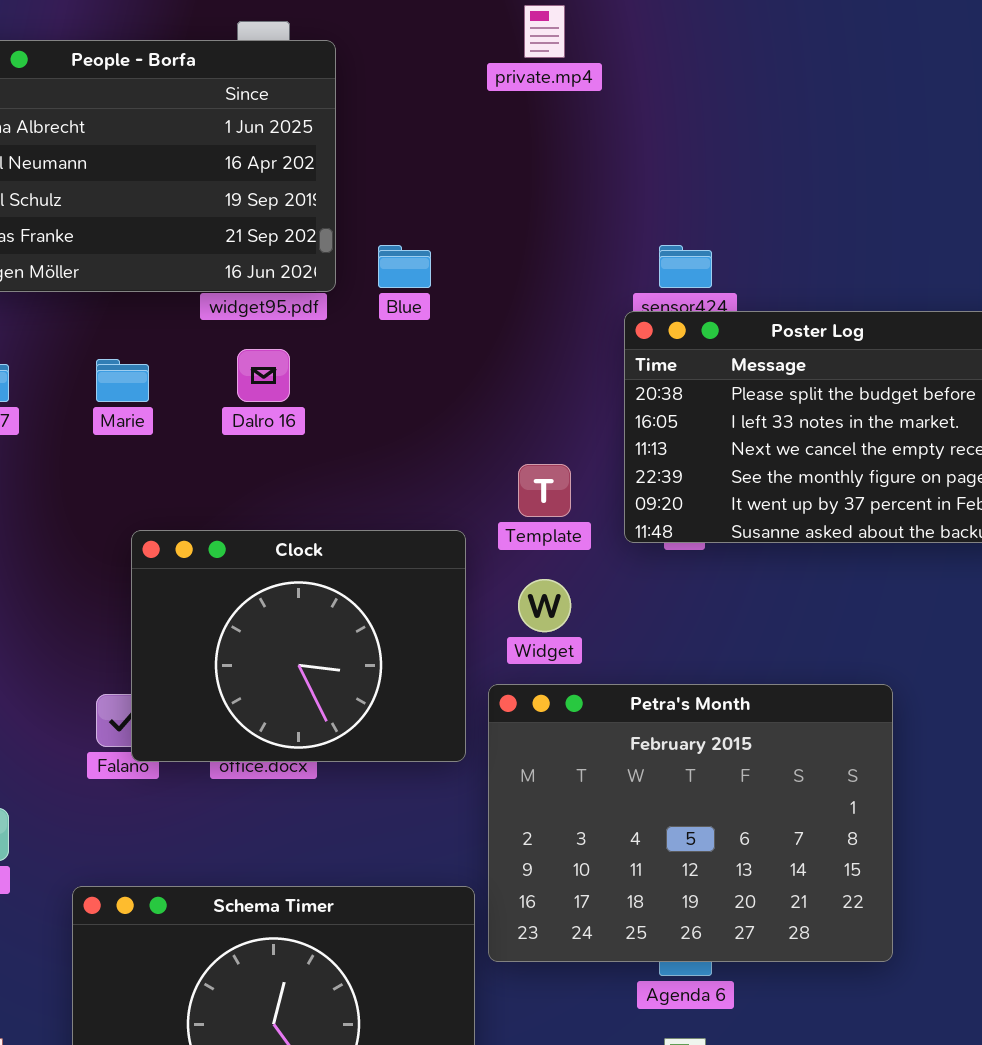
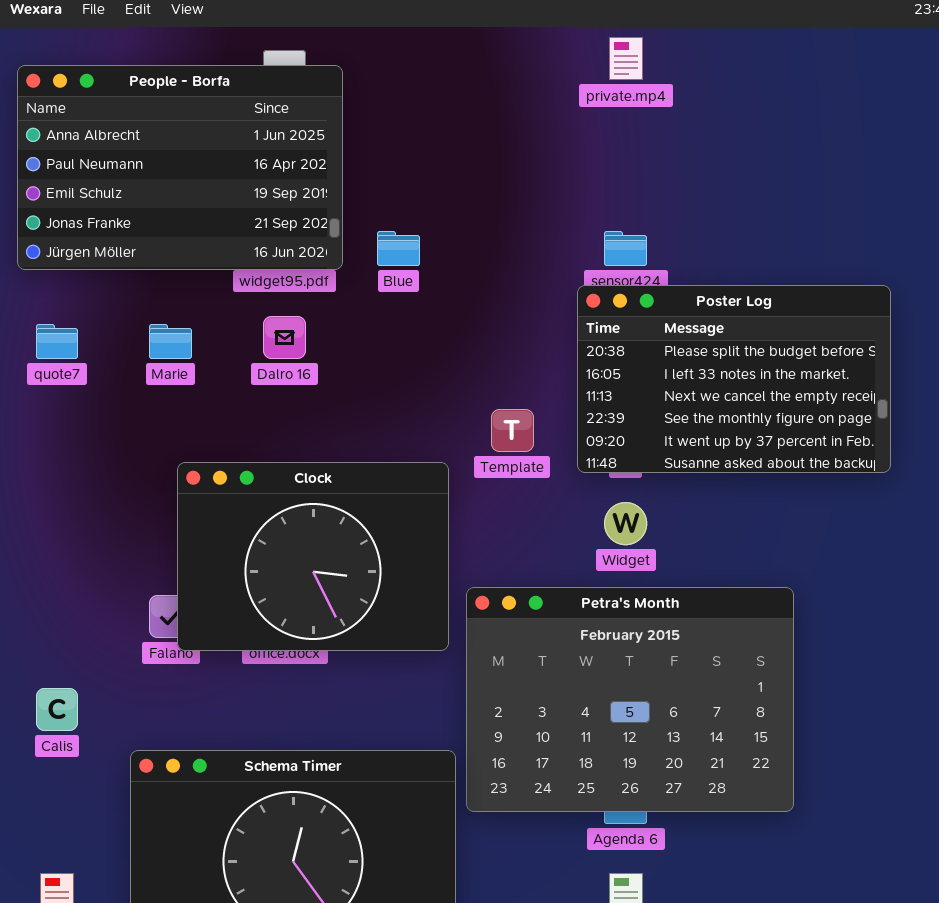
private.mp4: [524,5,565,58] -> [609,37,643,80], moved
Widget: [518,579,571,632] -> [604,502,647,545], moved

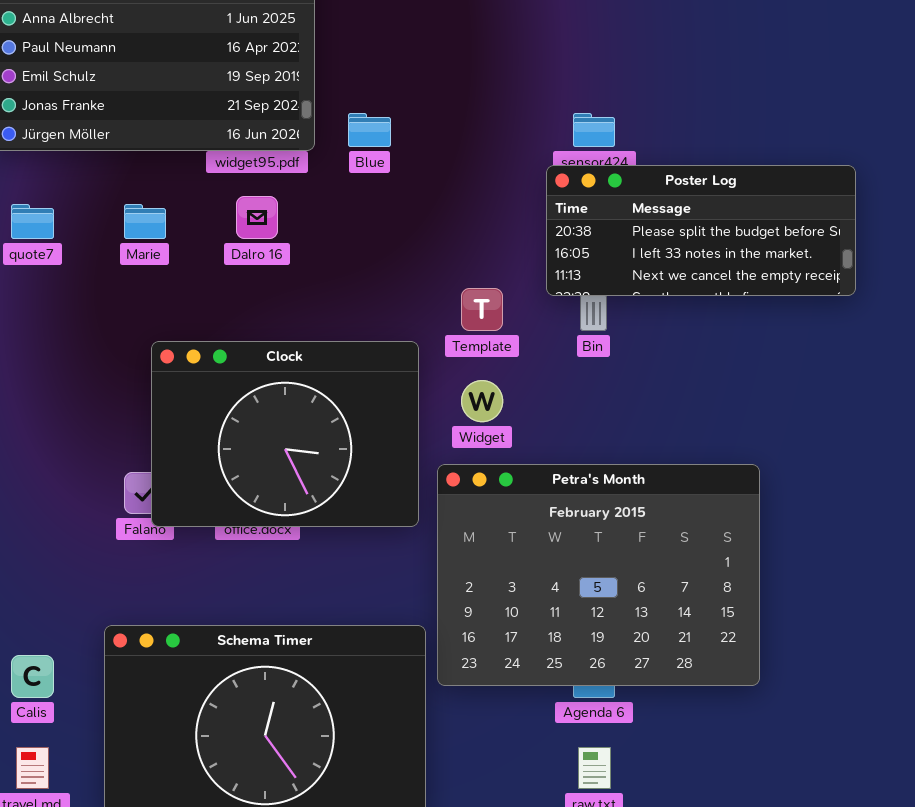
Poster Log: [577,285,891,473] -> [546,165,856,296], resized
Widget: [604,502,647,545] -> [461,380,503,422], moved
Calis: [36,688,78,731] -> [11,655,54,698], moved

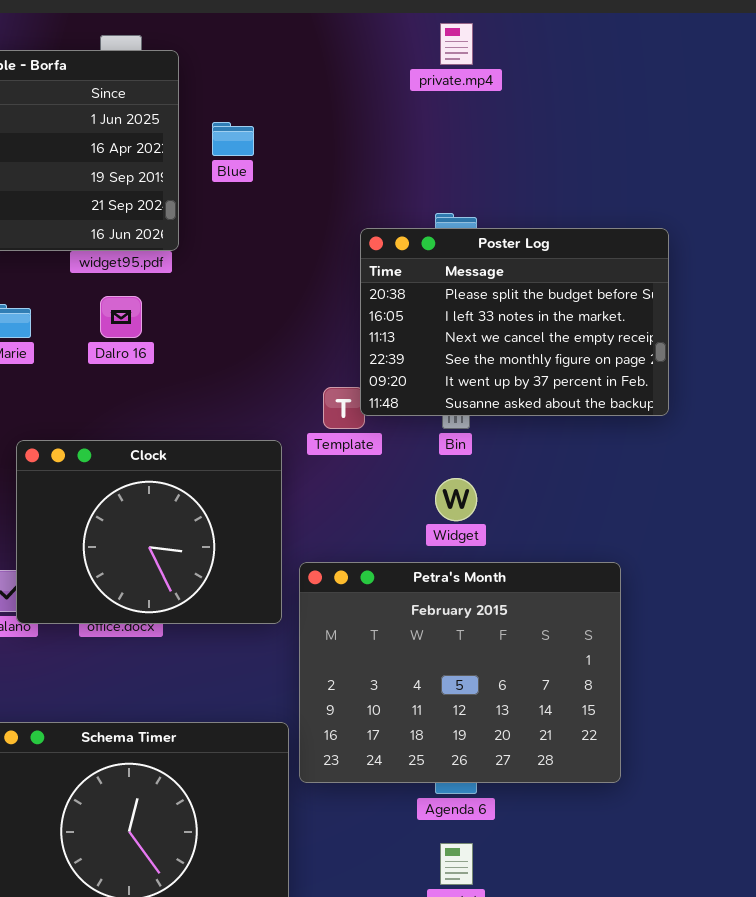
Blue: [348,113,391,147] -> [212,122,254,156], moved
Poster Log: [546,165,856,296] -> [360,228,669,416], moved, resized
Widget: [461,380,503,422] -> [435,478,477,521], moved

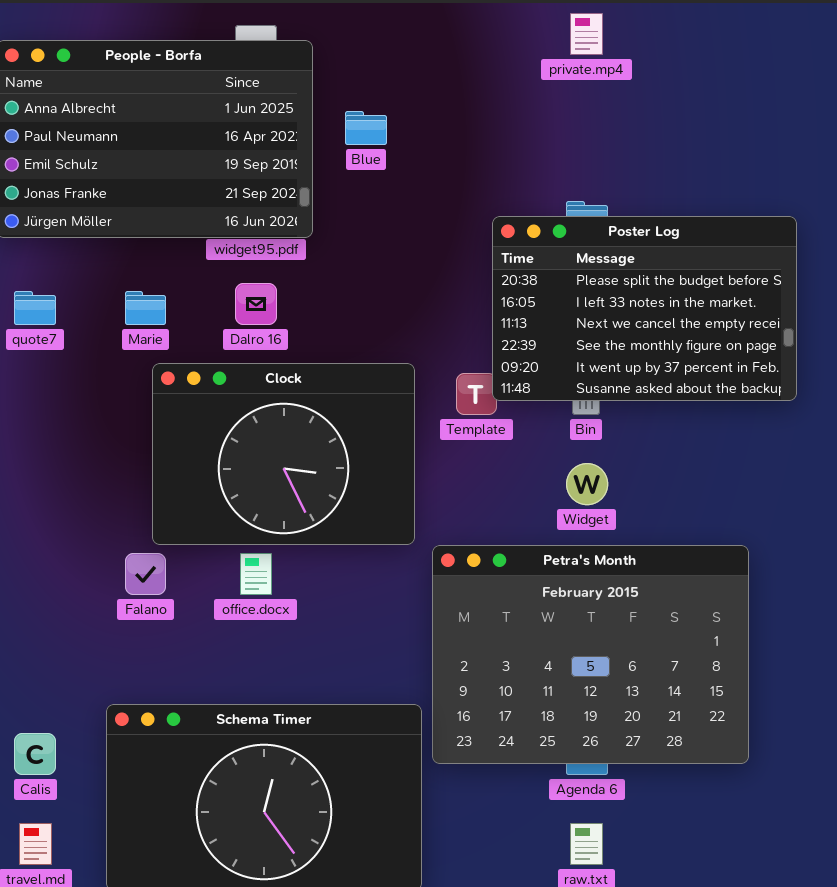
Clock: [16,440,282,624] -> [152,363,415,545], moved

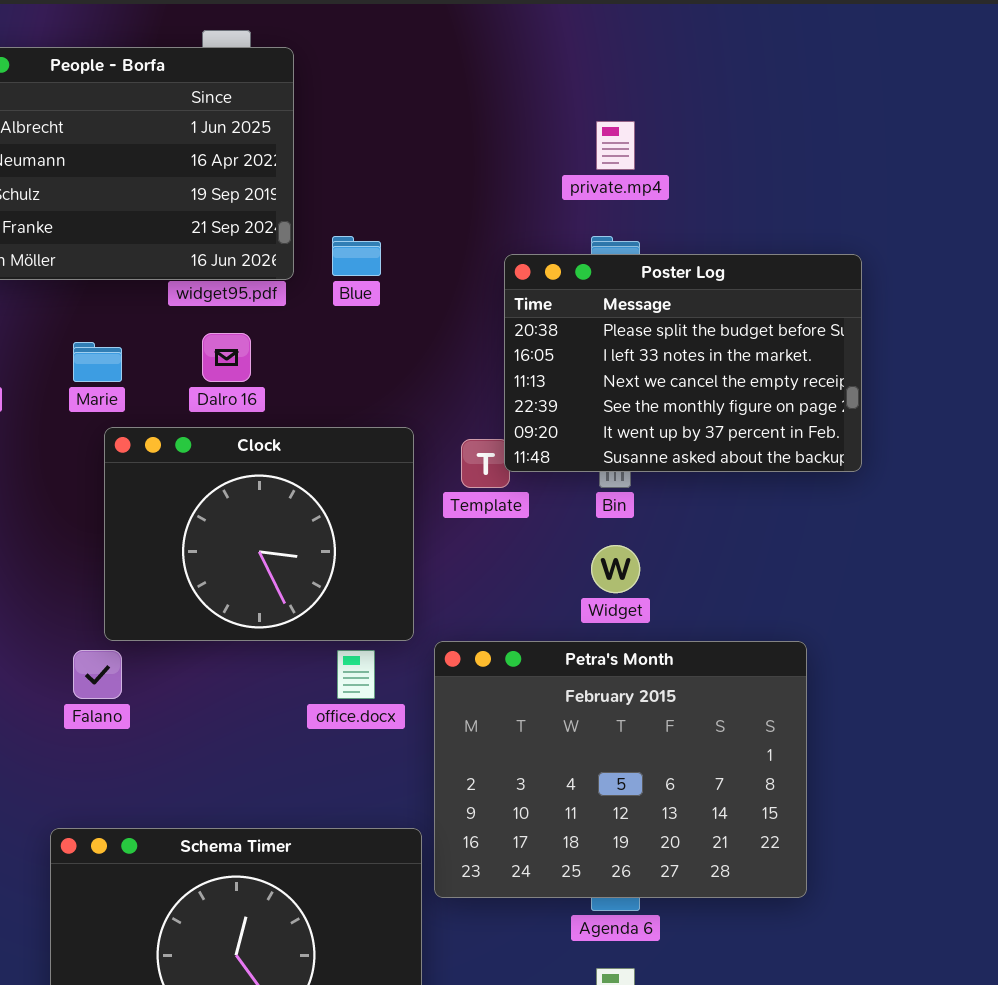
private.mp4: [570,13,603,55] -> [596,121,635,170], moved
Blue: [345,111,387,145] -> [332,236,381,276], moved
office.docx: [240,553,272,595] -> [337,650,375,699], moved

